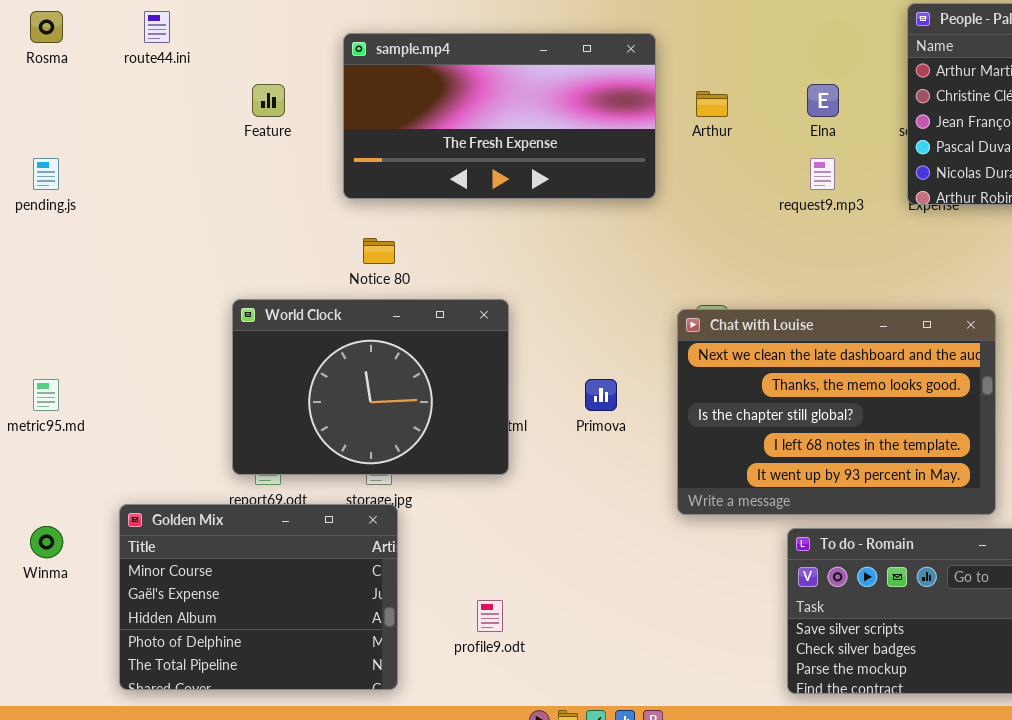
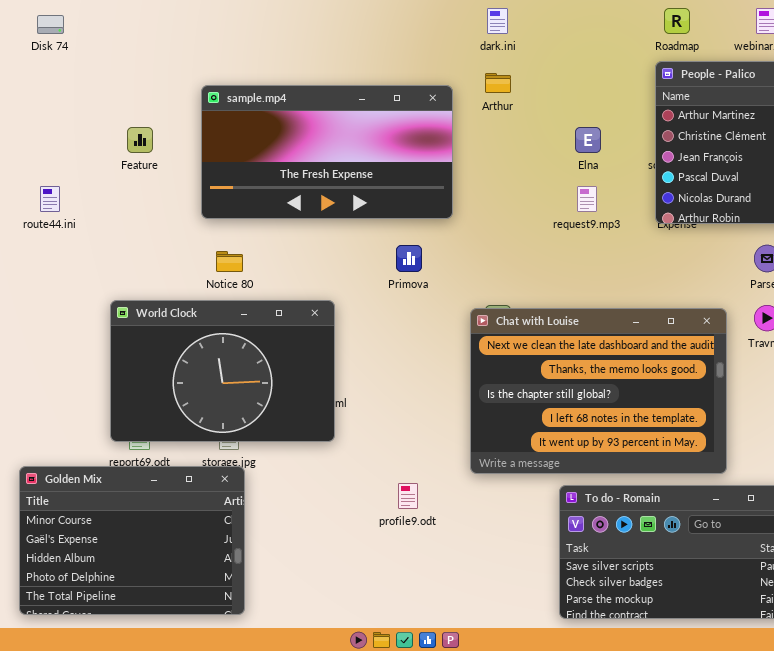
route44.ini: [144,11,170,43] -> [40,186,60,212], moved
Arthur: [696,91,728,117] -> [485,73,511,93], moved
Primova: [585,379,617,411] -> [396,245,422,272], moved
profile9.odt: [477,600,503,632] -> [398,483,418,509], moved

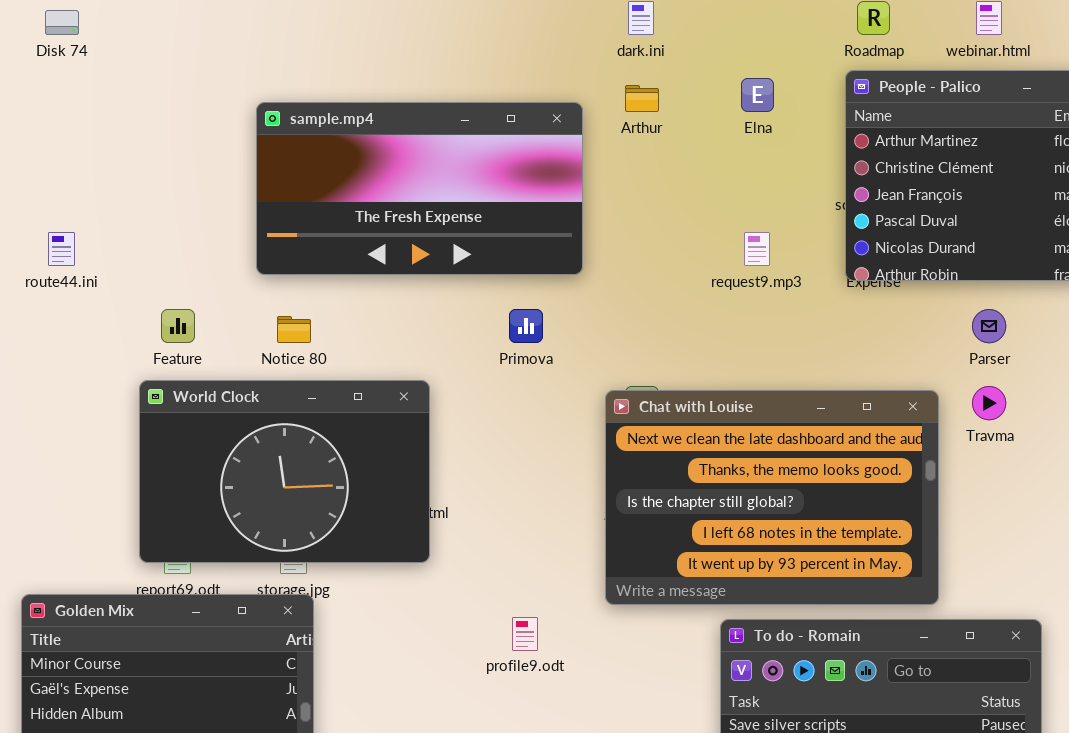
Feature: [127,127,153,153] -> [161,309,195,343], moved
Elna: [575,127,601,153] -> [741,78,774,112], moved

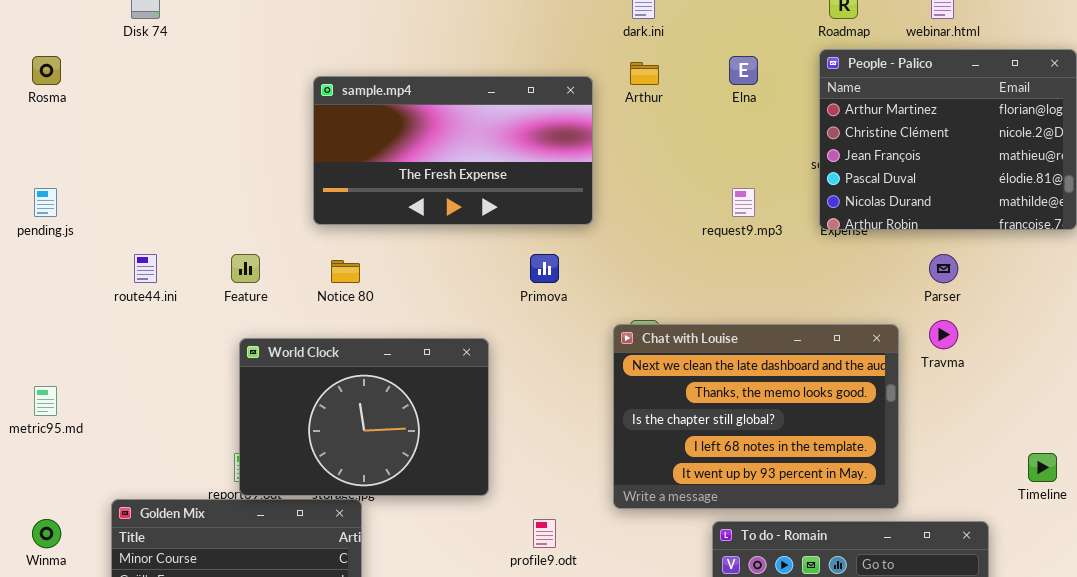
route44.ini: [48,232,75,266] -> [134,254,157,283], moved
World Clock: [139,380,430,563] -> [239,338,489,496], moved

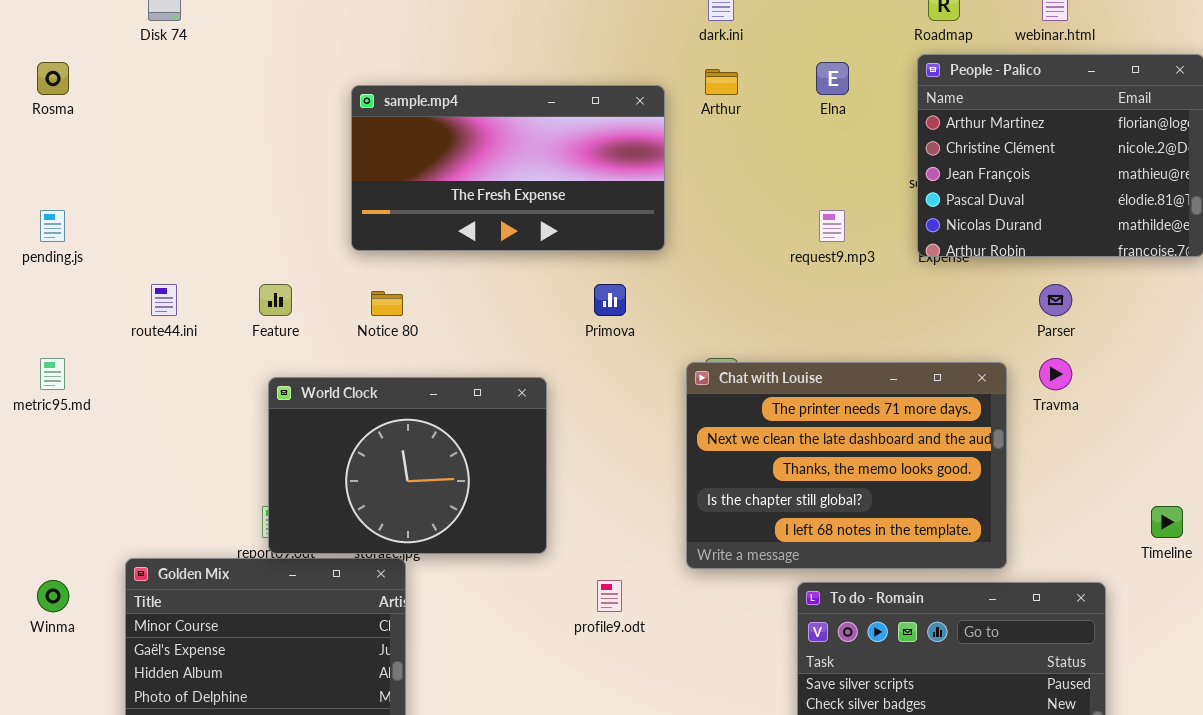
Chat with Louise: [613,324,899,509] -> [686,362,1007,569], scrolled up 1 row
metric95.md: [34,386,57,416] -> [40,358,65,390], moved

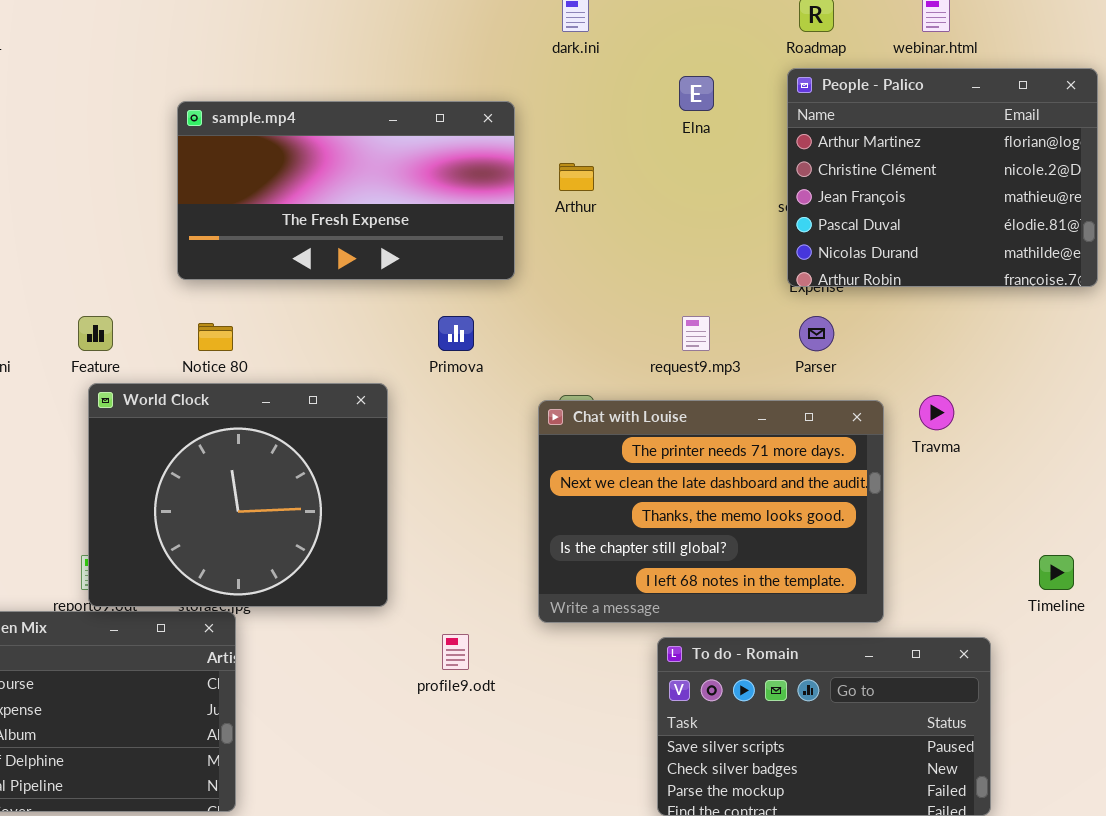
Arthur: [705,69,738,95] -> [559,163,594,191], moved
request9.mp3: [819,210,845,242] -> [682,316,710,351], moved
Parser: [1039,284,1072,316] -> [799,316,834,351], moved
World Clock: [268,377,547,554] -> [88,383,388,607], resized

